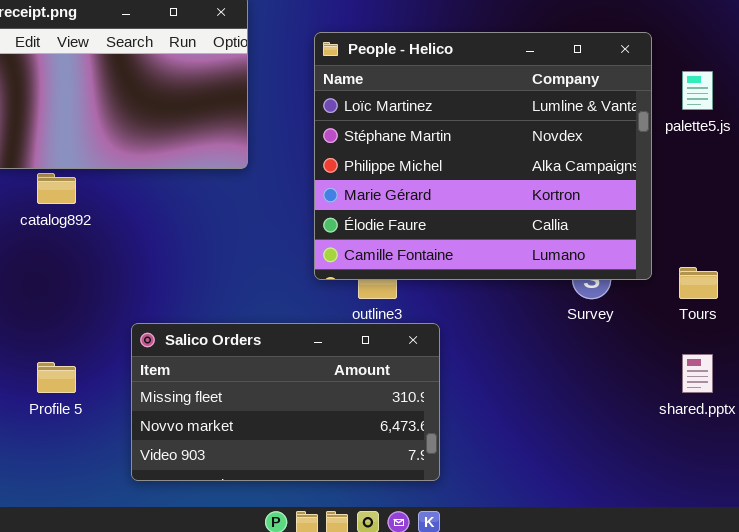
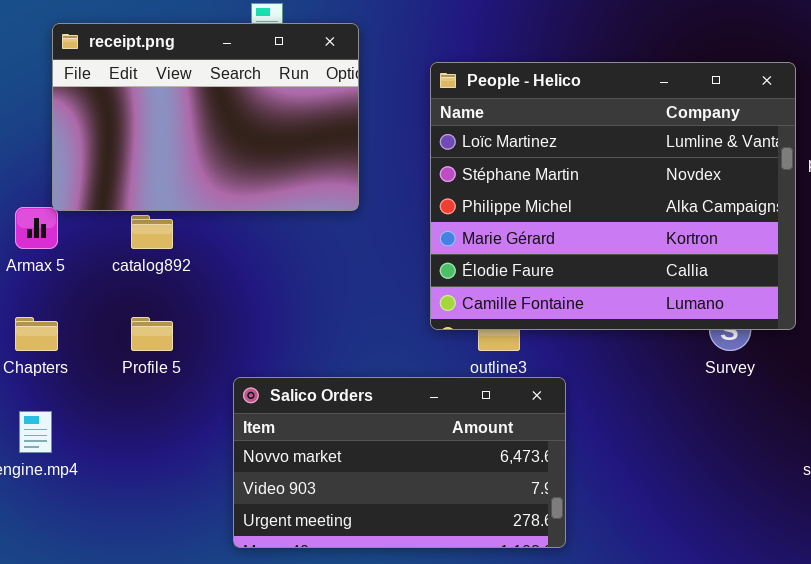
Salico Orders: [131,323,440,481] -> [233,377,566,548], scrolled down 1 row
Profile 5: [37,362,76,393] -> [131,317,173,351], moved

